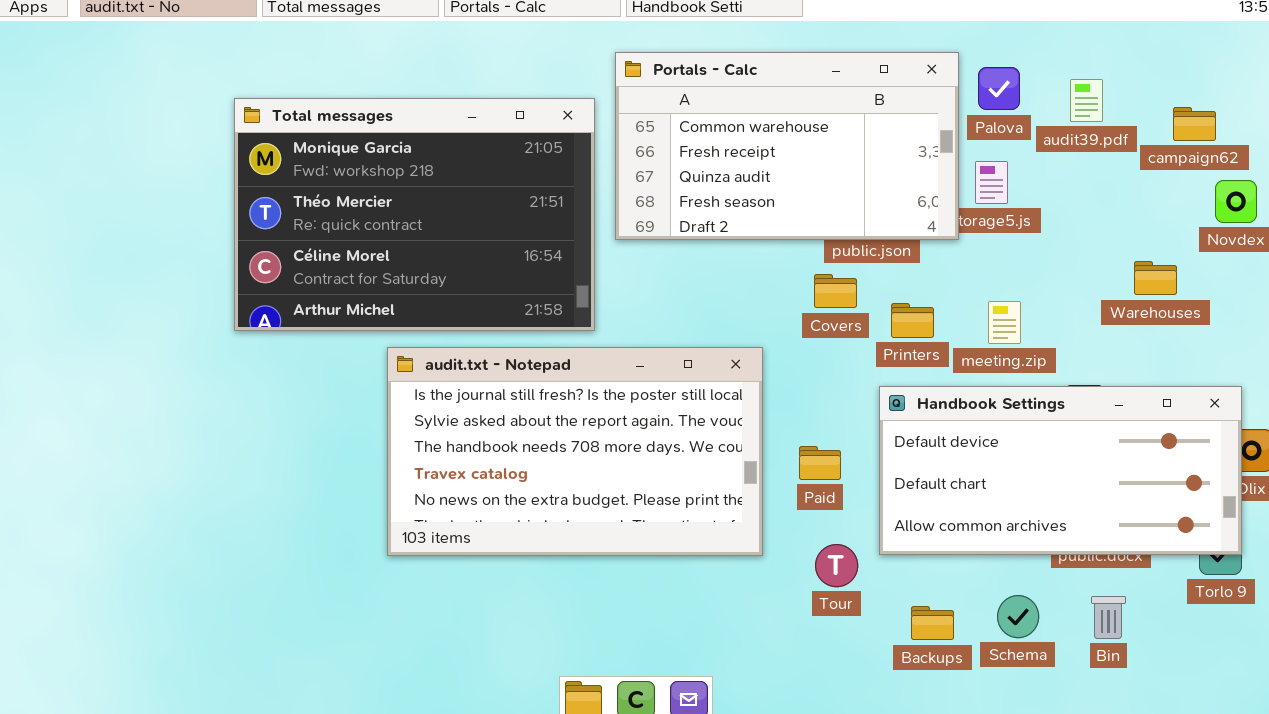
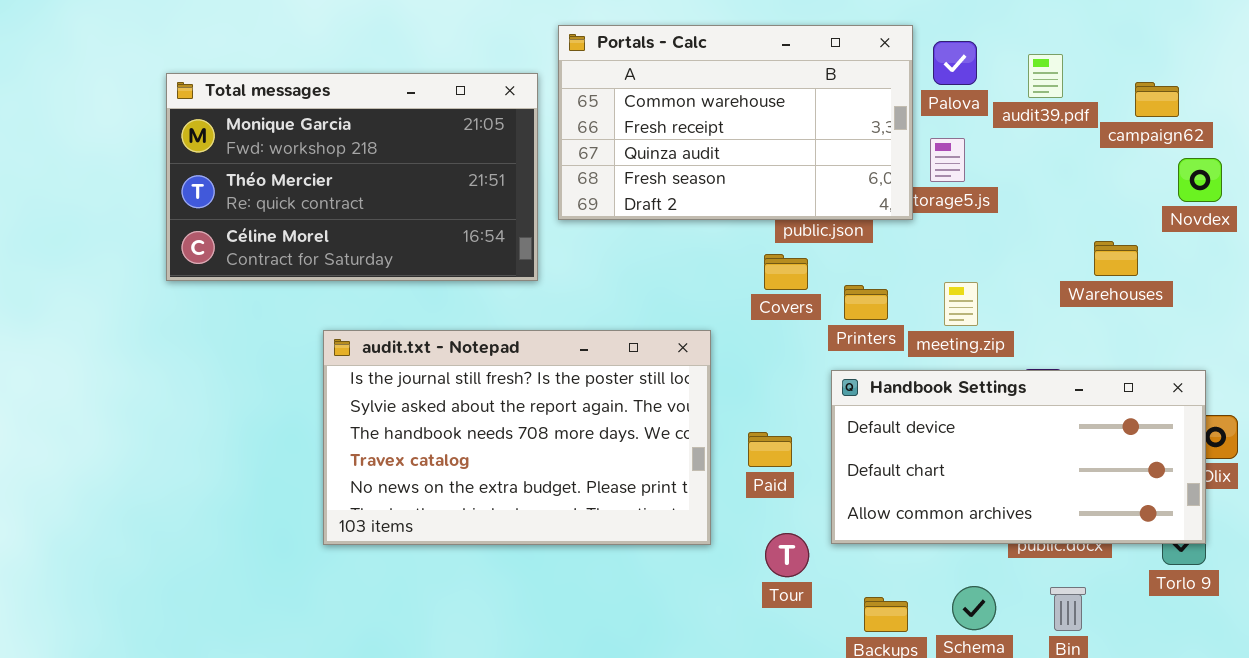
Total messages: [234,98,595,331] -> [166,73,538,281], resized

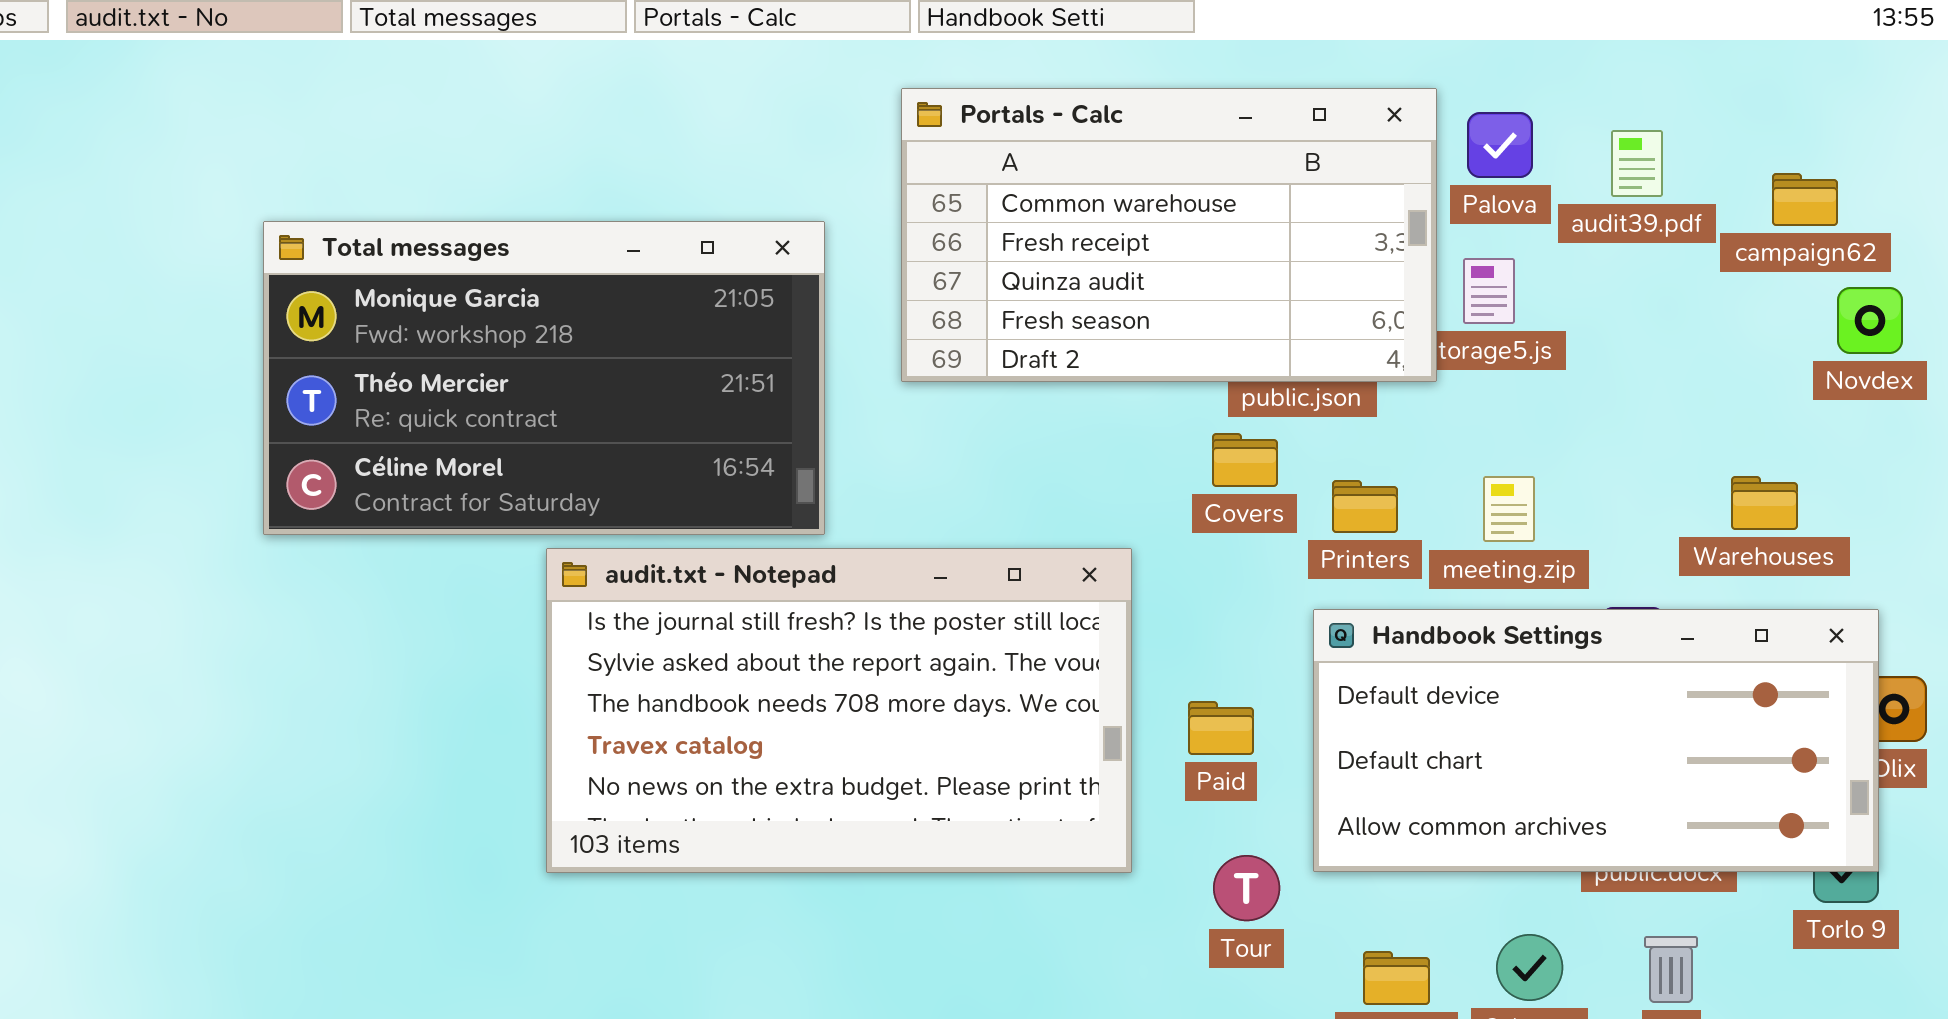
Total messages: [166,73,538,281] -> [263,221,825,535], moved
Warehouses: [1094,241,1138,276] -> [1731,476,1798,530], moved

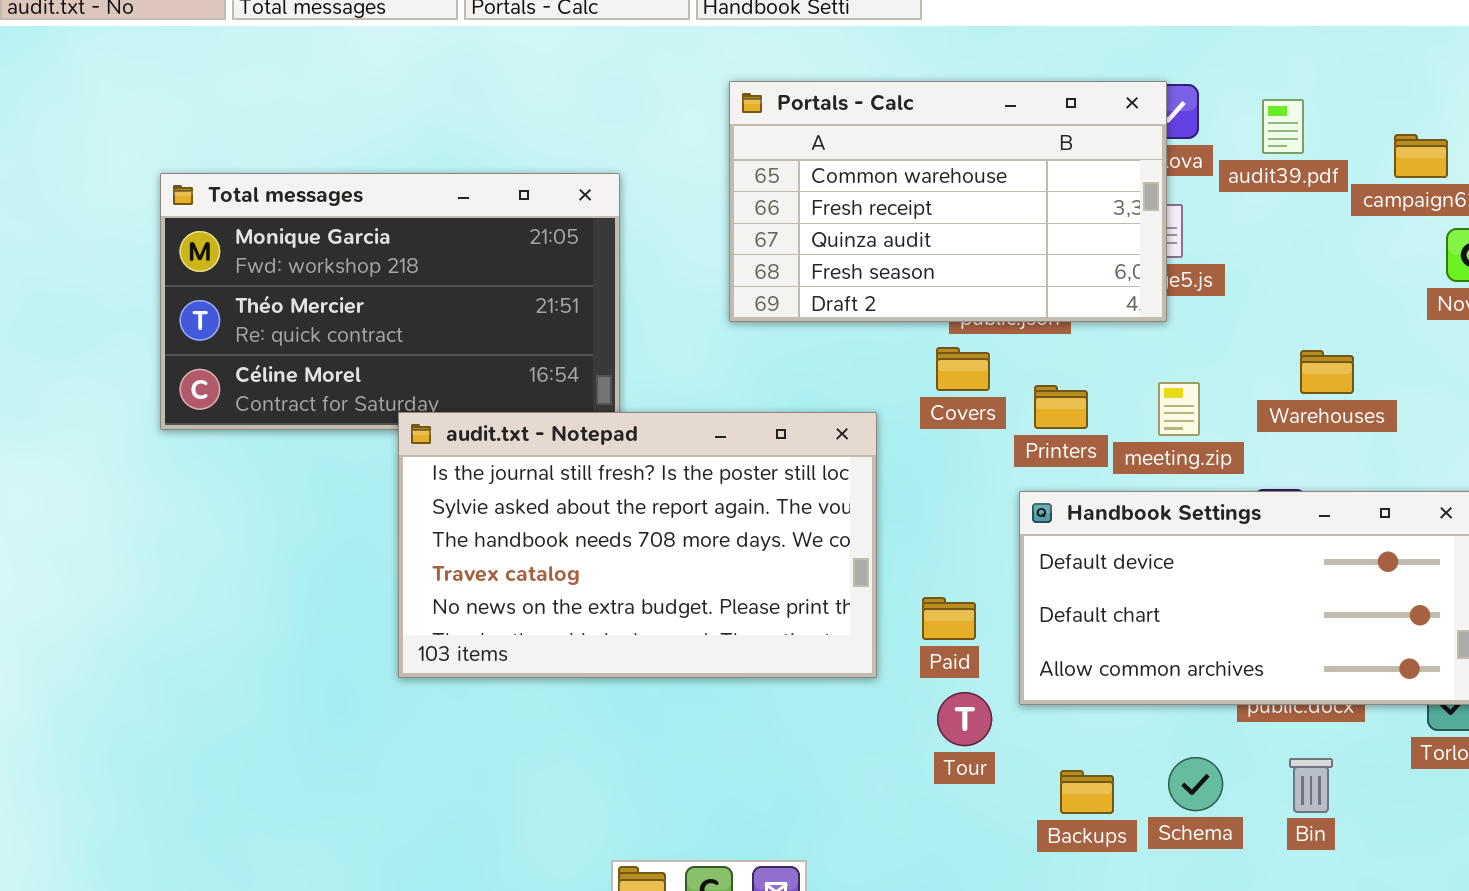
Portals - Calc: [901,88,1437,382] -> [729,81,1167,322], moved
Warehouses: [1731,476,1798,530] -> [1300,350,1354,394], moved
audit.txt - Notepad: [546,548,1132,873] -> [398,412,877,678], moved
Paid: [1188,701,1254,755] -> [922,597,976,640], moved

